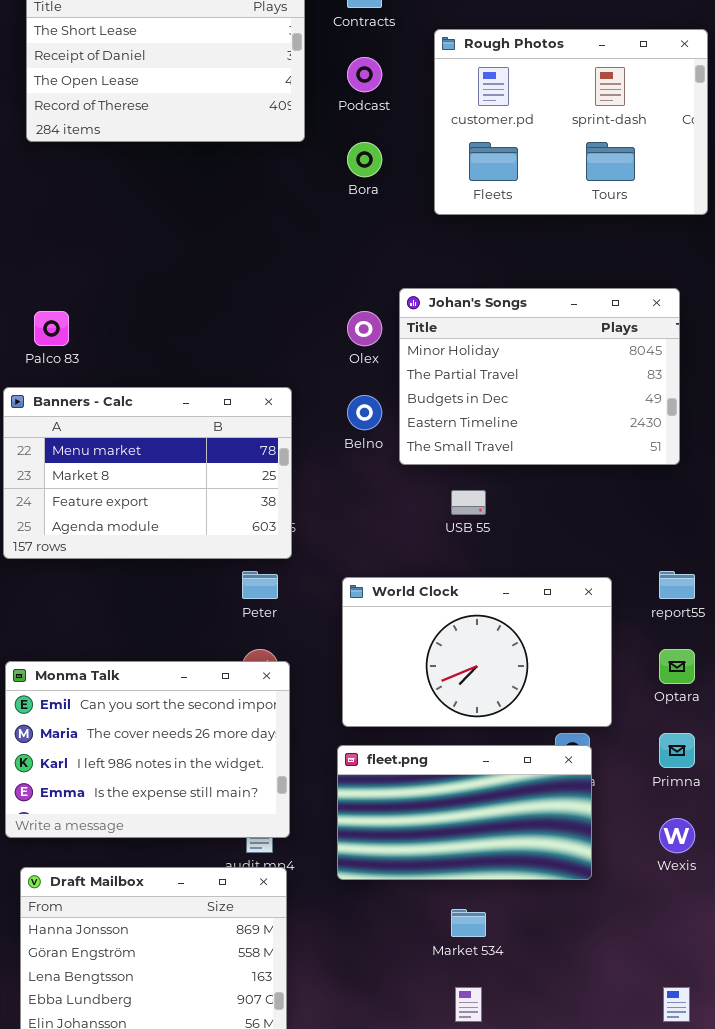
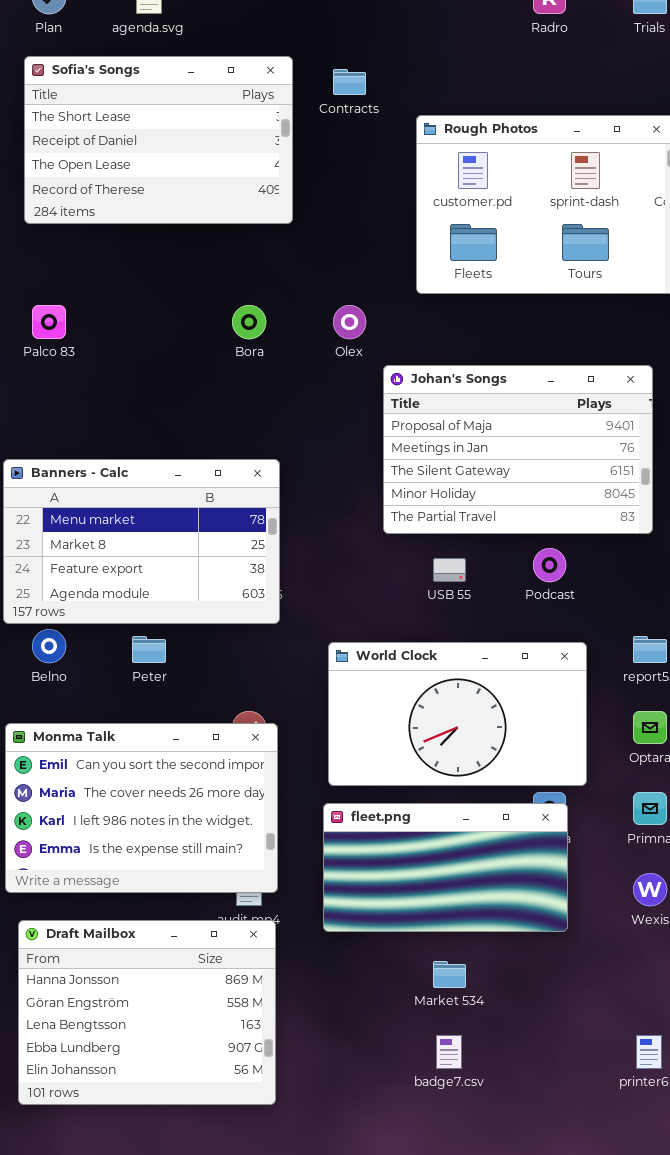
Podcast: [347,57,382,92] -> [533,548,566,582], moved
Bora: [347,142,382,177] -> [232,305,266,339], moved
Johan's Songs: [399,288,680,465] -> [383,365,653,534], scrolled up 3 rows
Palco 83: [34,311,69,346] -> [32,305,66,339], moved
Olex: [347,311,382,346] -> [333,305,366,339], moved
Belno: [347,395,382,430] -> [32,629,66,663], moved
Peter: [242,571,278,599] -> [132,636,166,663], moved

